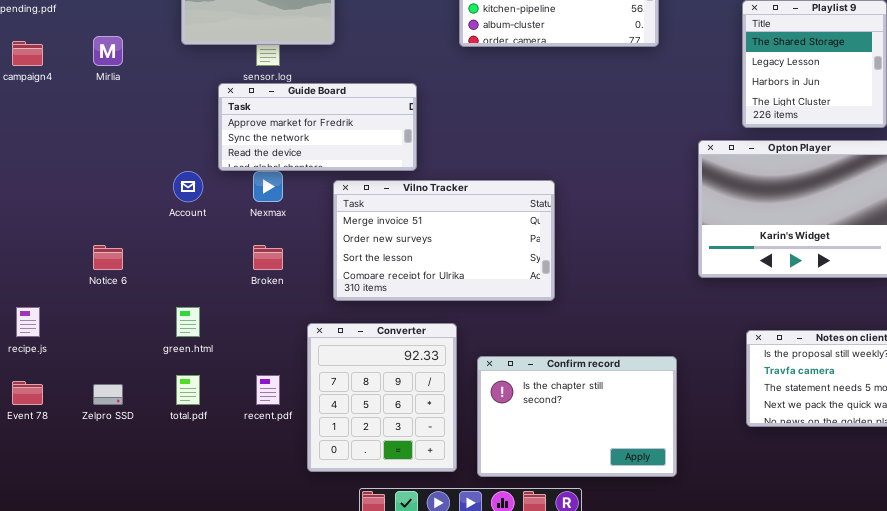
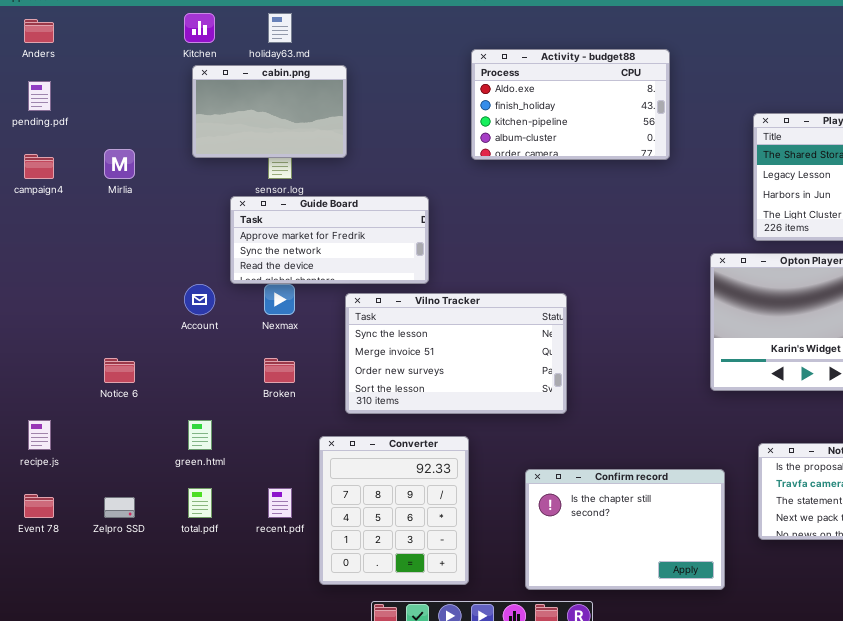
Vilno Tracker: [333,180,555,301] -> [345,293,567,414], scrolled up 1 row
Confirm record: [477,356,677,477] -> [525,469,725,590], moved

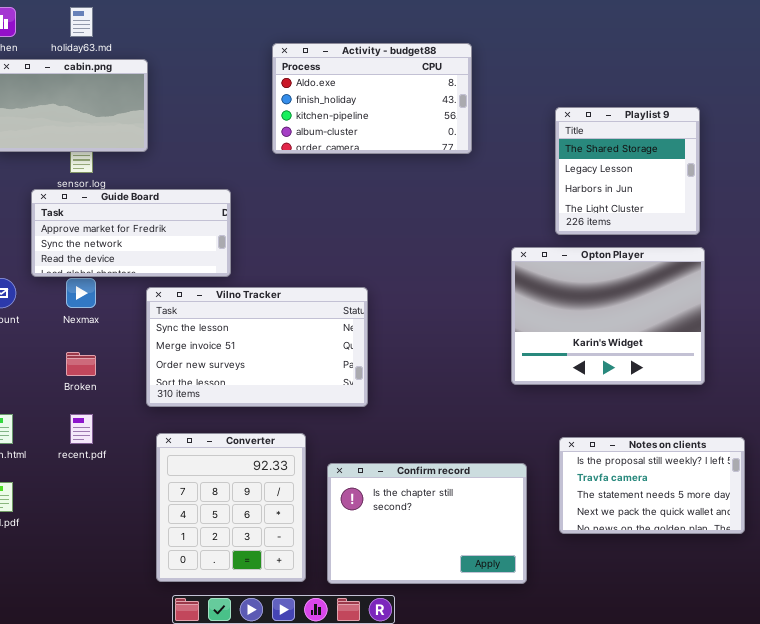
Converter: [319,436,469,585] -> [156,433,306,582], moved
recent.pdf: [268,488,292,518] -> [70,414,93,444], moved

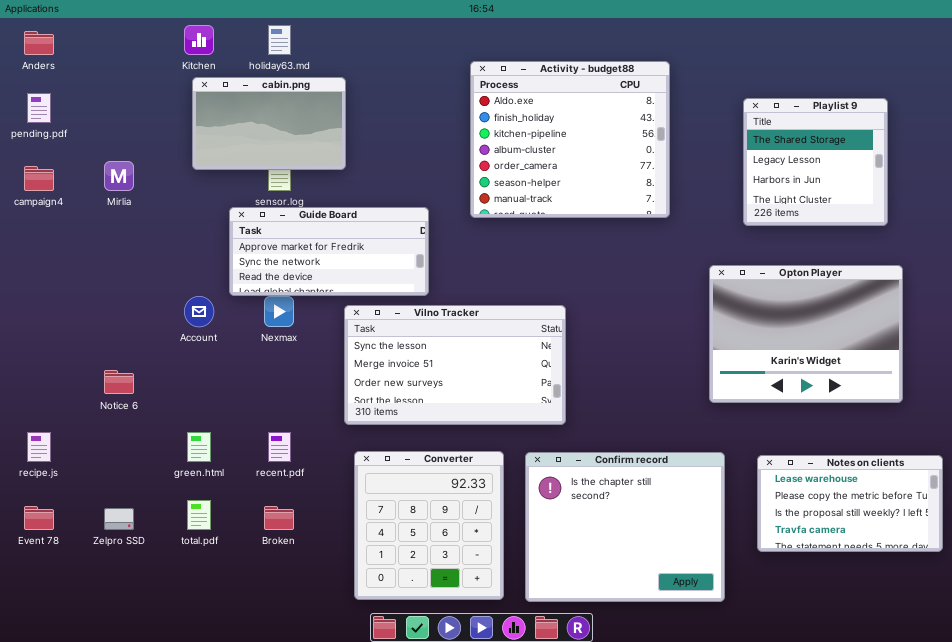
Activity - budget88: [272,43,472,154] -> [470,61,670,218], resized
Playlist 9: [555,107,700,235] -> [743,98,888,226], moved
Broken: [66,352,96,376] -> [264,506,294,530], moved
Notes on clients: [559,437,745,534] -> [757,455,943,552], scrolled up 2 rows
Confirm record: [327,463,527,584] -> [525,452,725,602], resized

